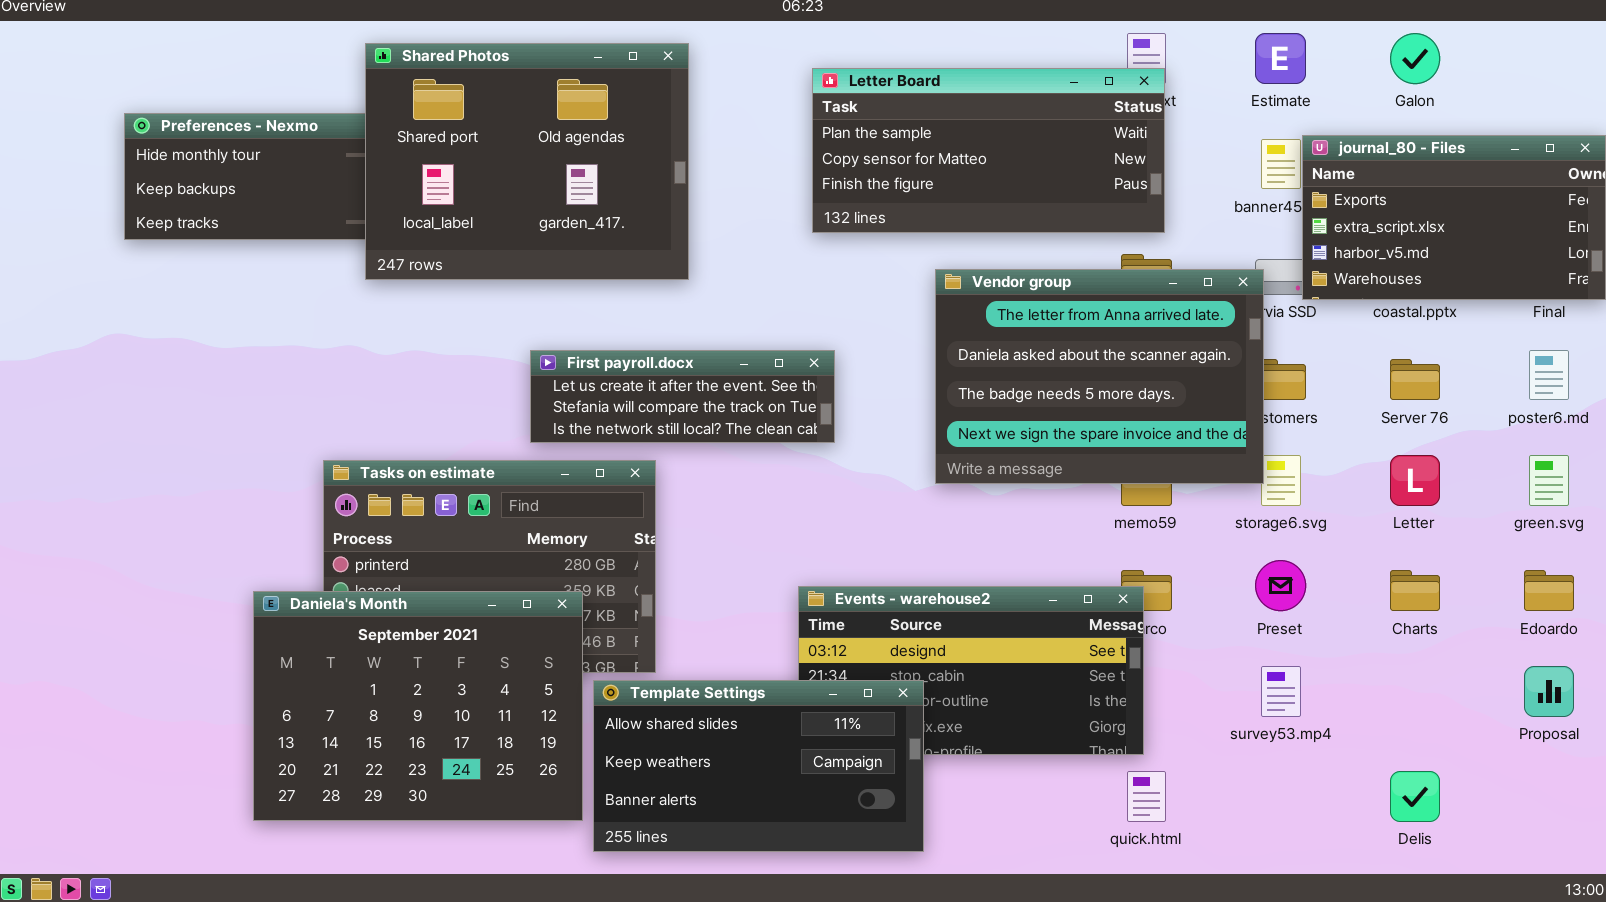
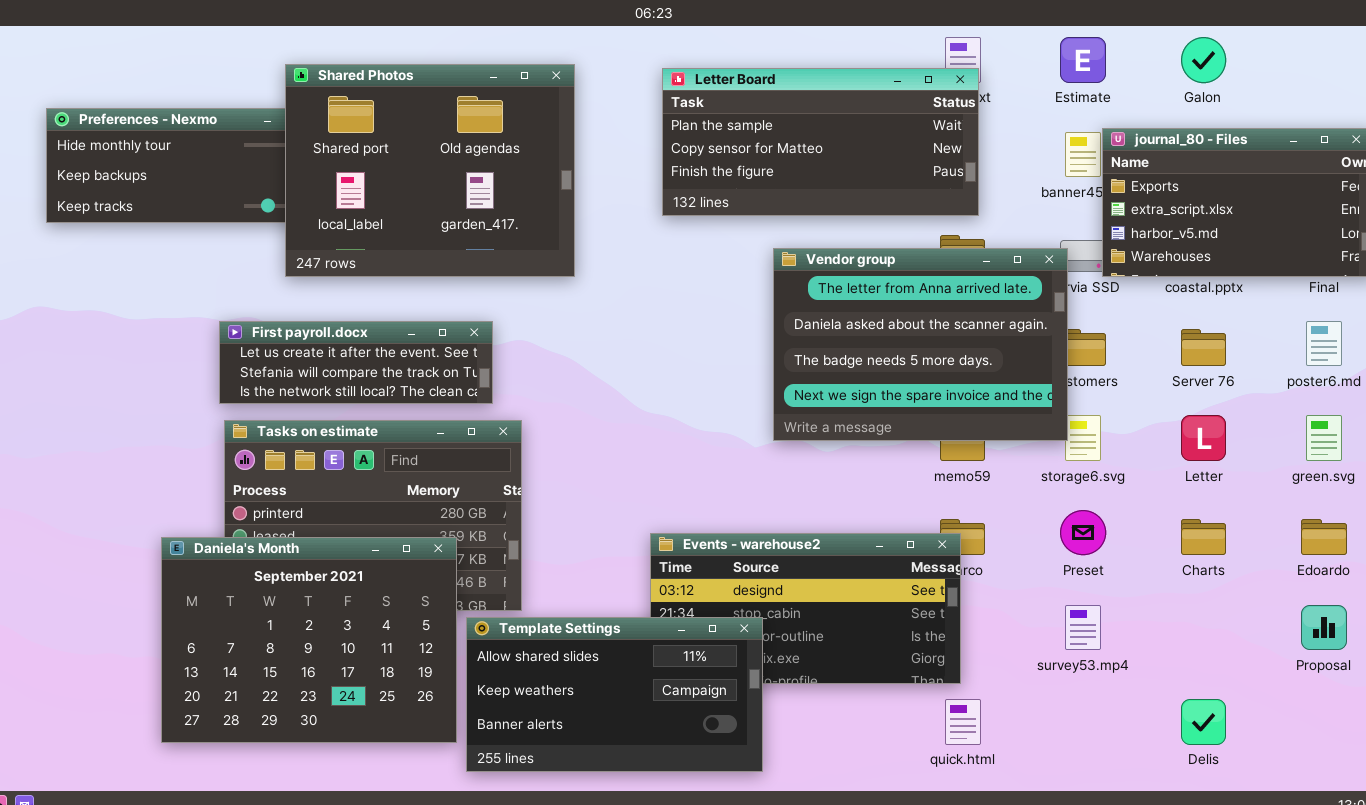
Shared Photos: [365,43,689,280] -> [285,64,575,277], moved
First payroll.docx: [530,350,835,443] -> [219,321,493,404], moved

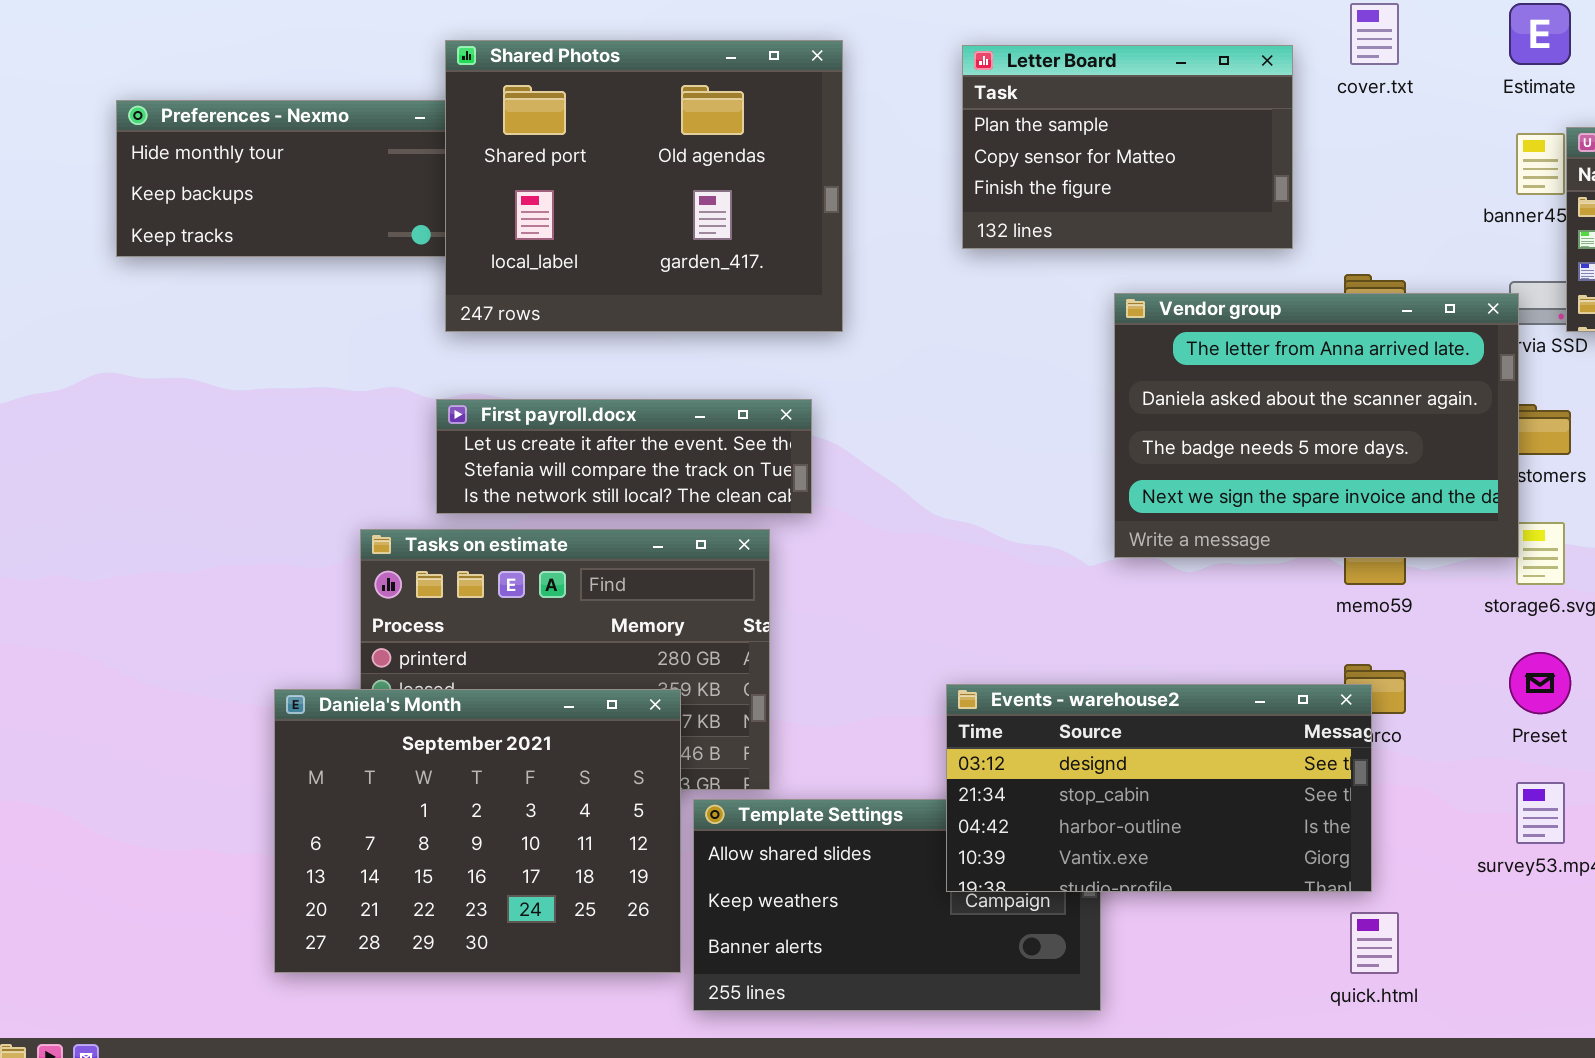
Letter Board: [662,68,979,216] -> [962,45,1293,249], resized
First payroll.docx: [219,321,493,404] -> [436,399,812,514], moved
Events - warehouse2: [650,533,961,684] -> [946,684,1372,892], raised

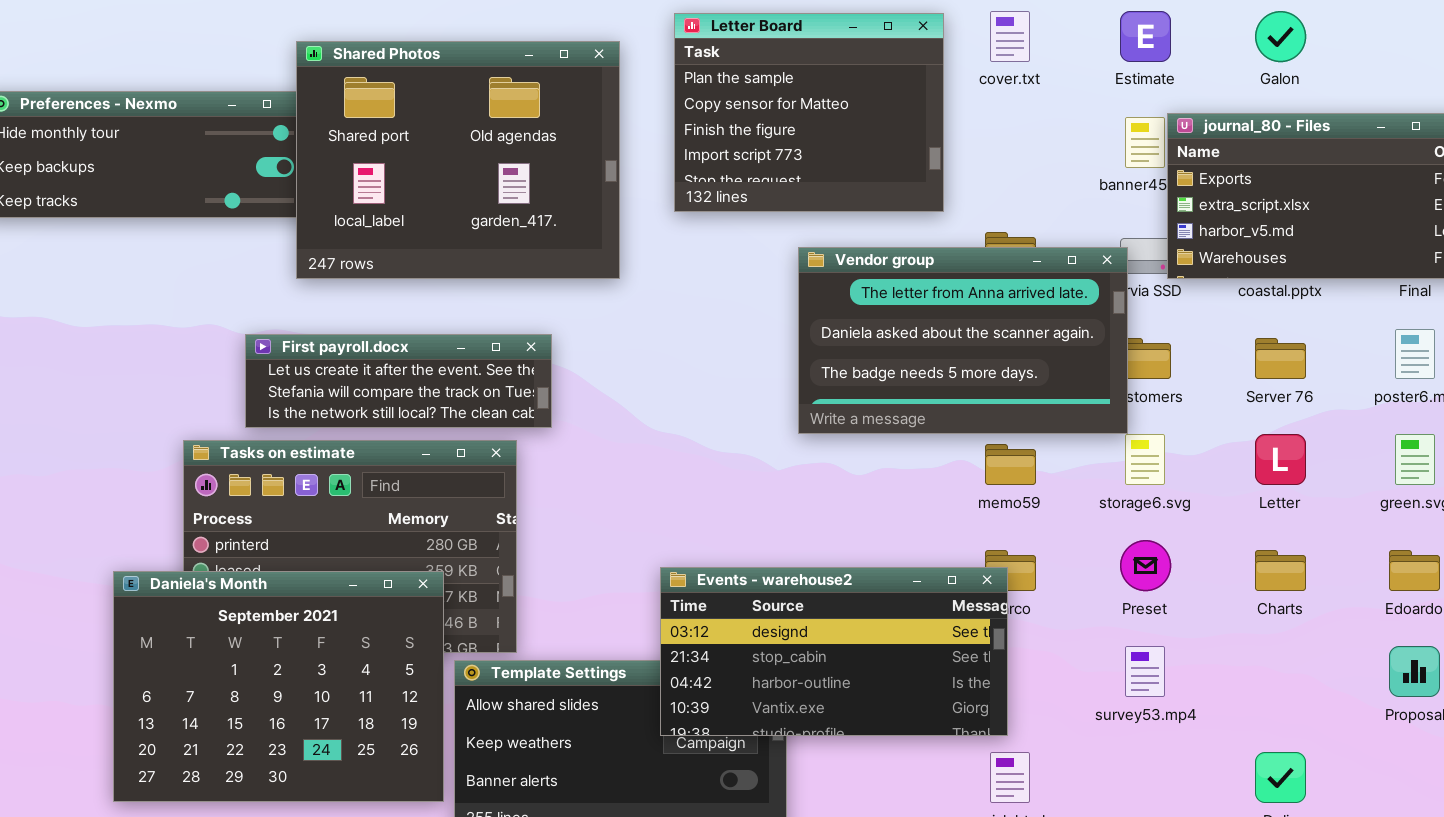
Shared Photos: [445,40,843,332] -> [296,41,620,279], moved
Letter Board: [962,45,1293,249] -> [674,13,944,212], resized
Vendor group: [1114,293,1519,558] -> [798,247,1128,434], resized

